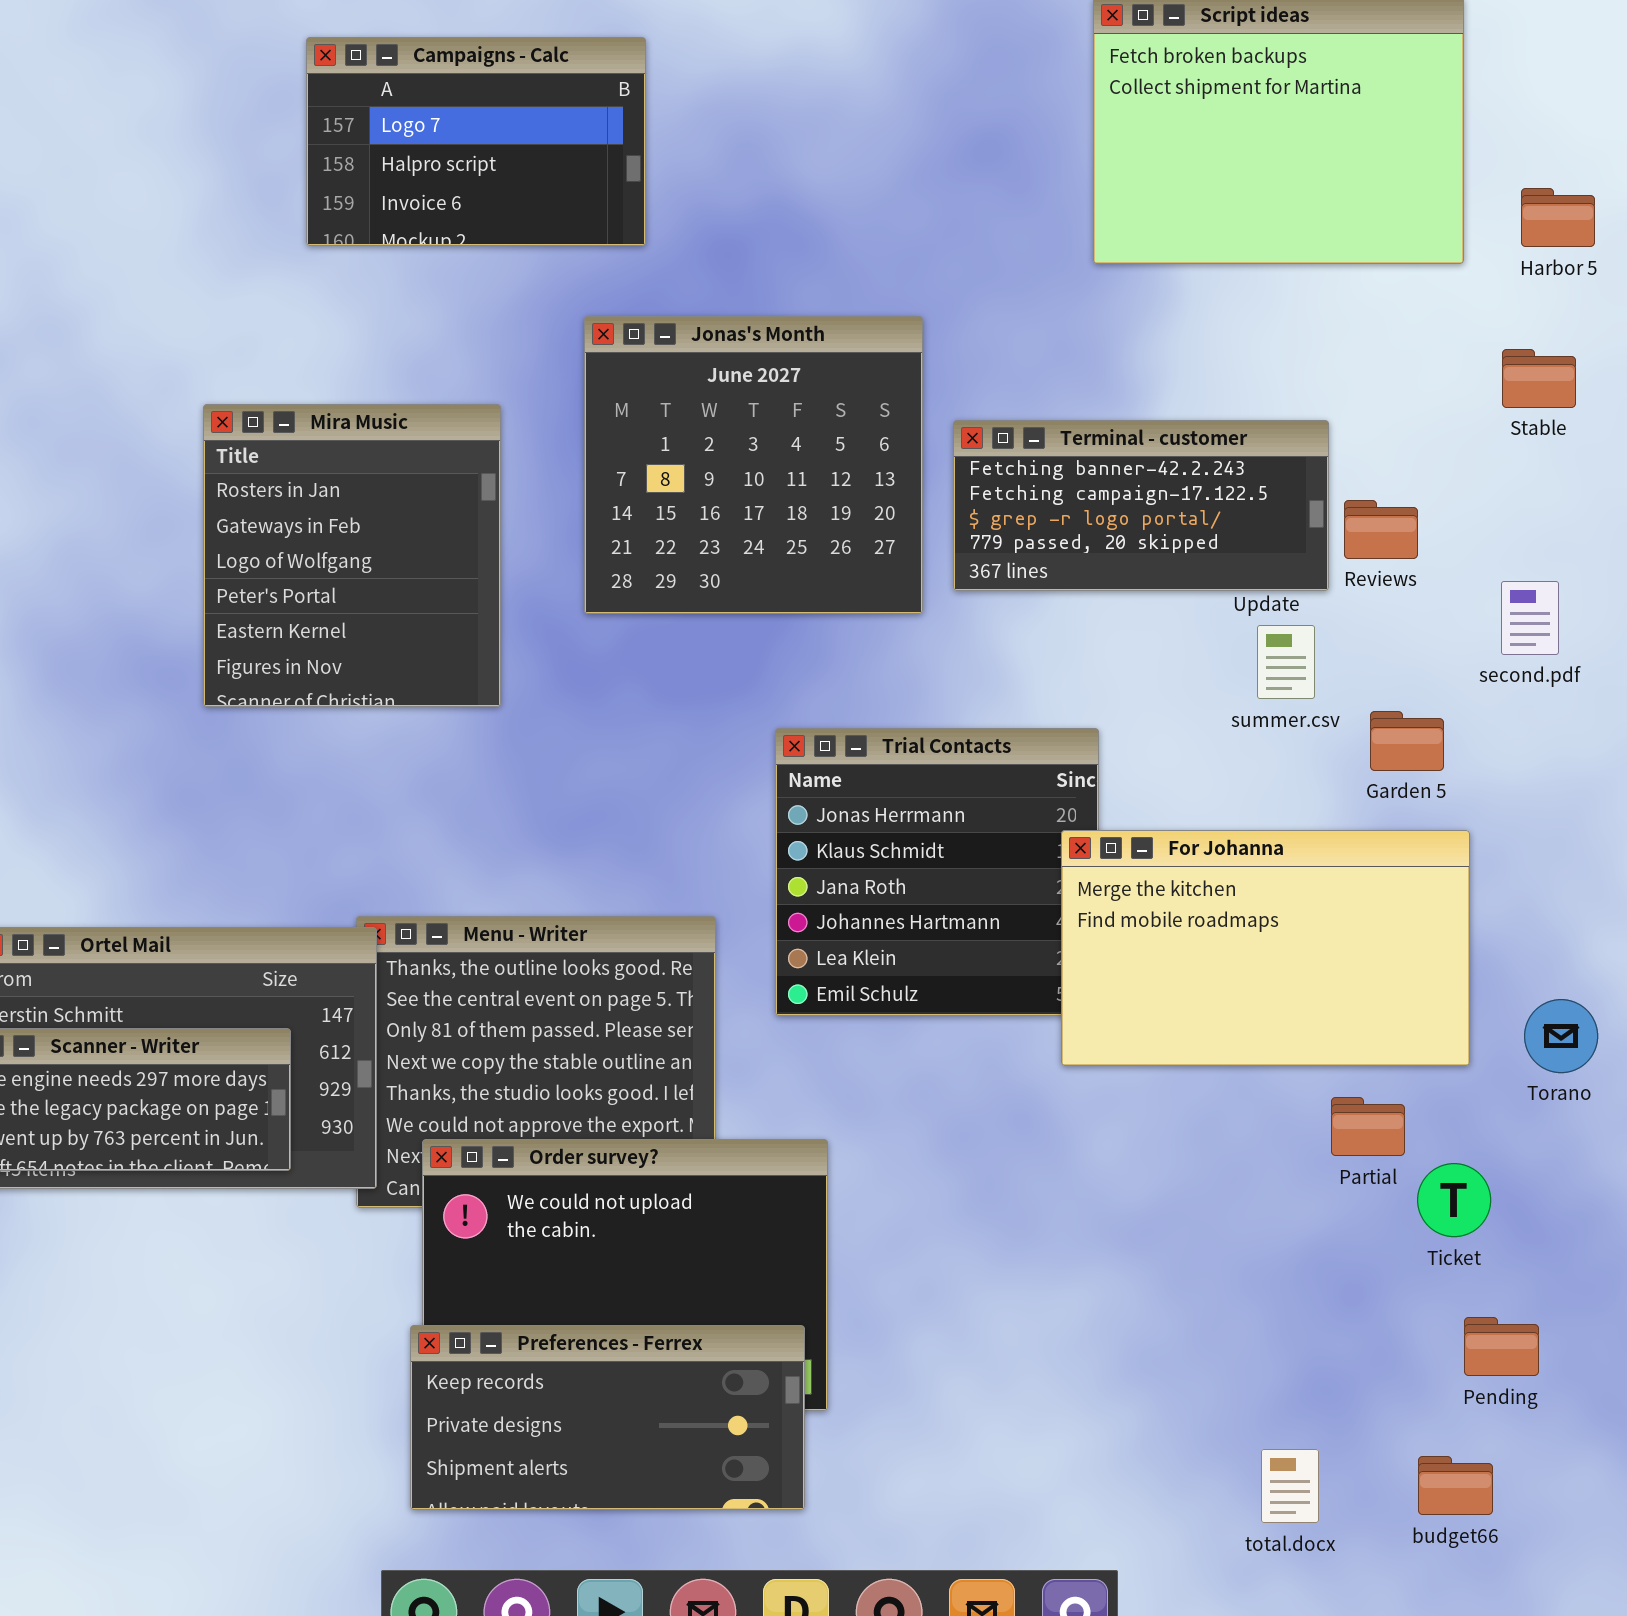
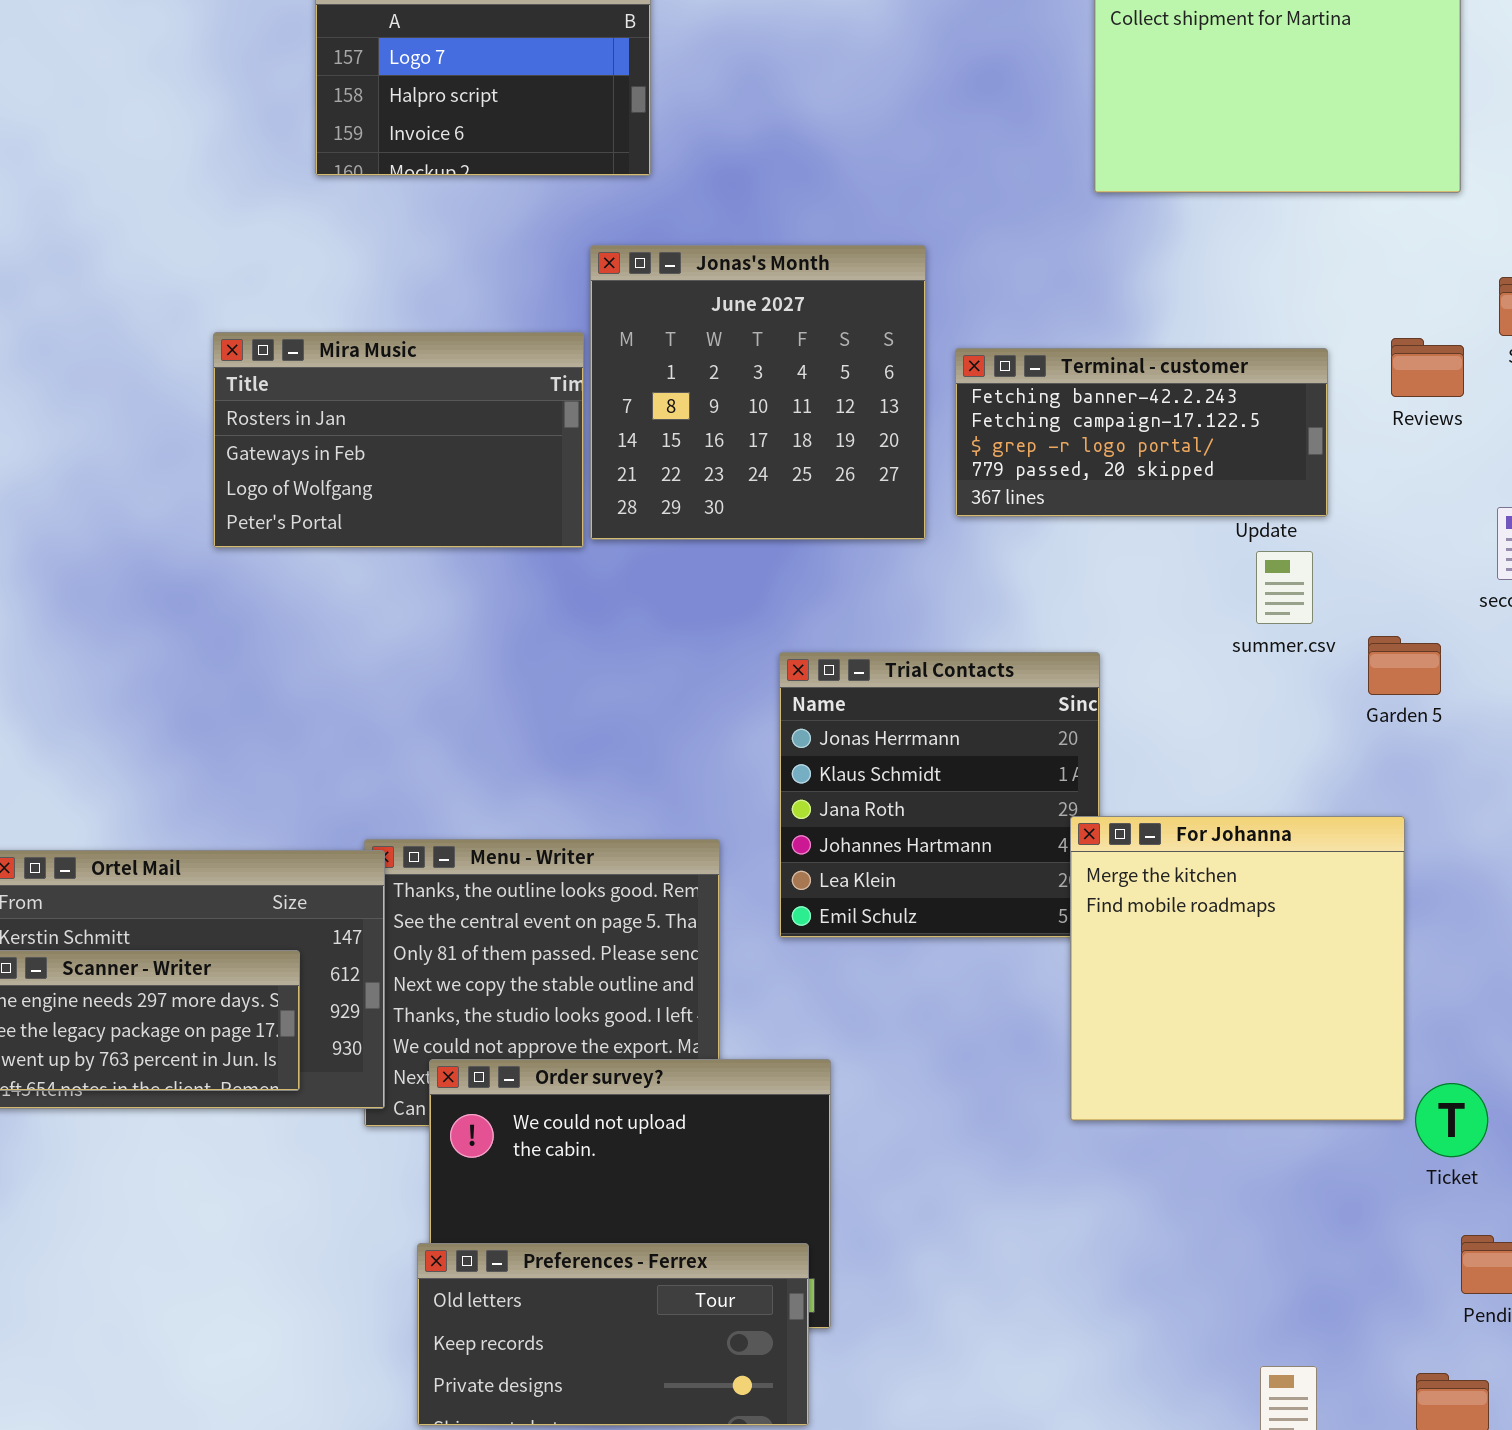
Mira Music: [203,404,501,707] -> [213,332,584,548], resized
Reviews: [1344,500,1418,559] -> [1391,338,1464,397], moved
For Johanna: [1061,830,1470,1066] -> [1070,816,1405,1121], moved, resized
Preferences - Ferrex: [410,1325,805,1510] -> [417,1243,809,1426], scrolled up 1 row

